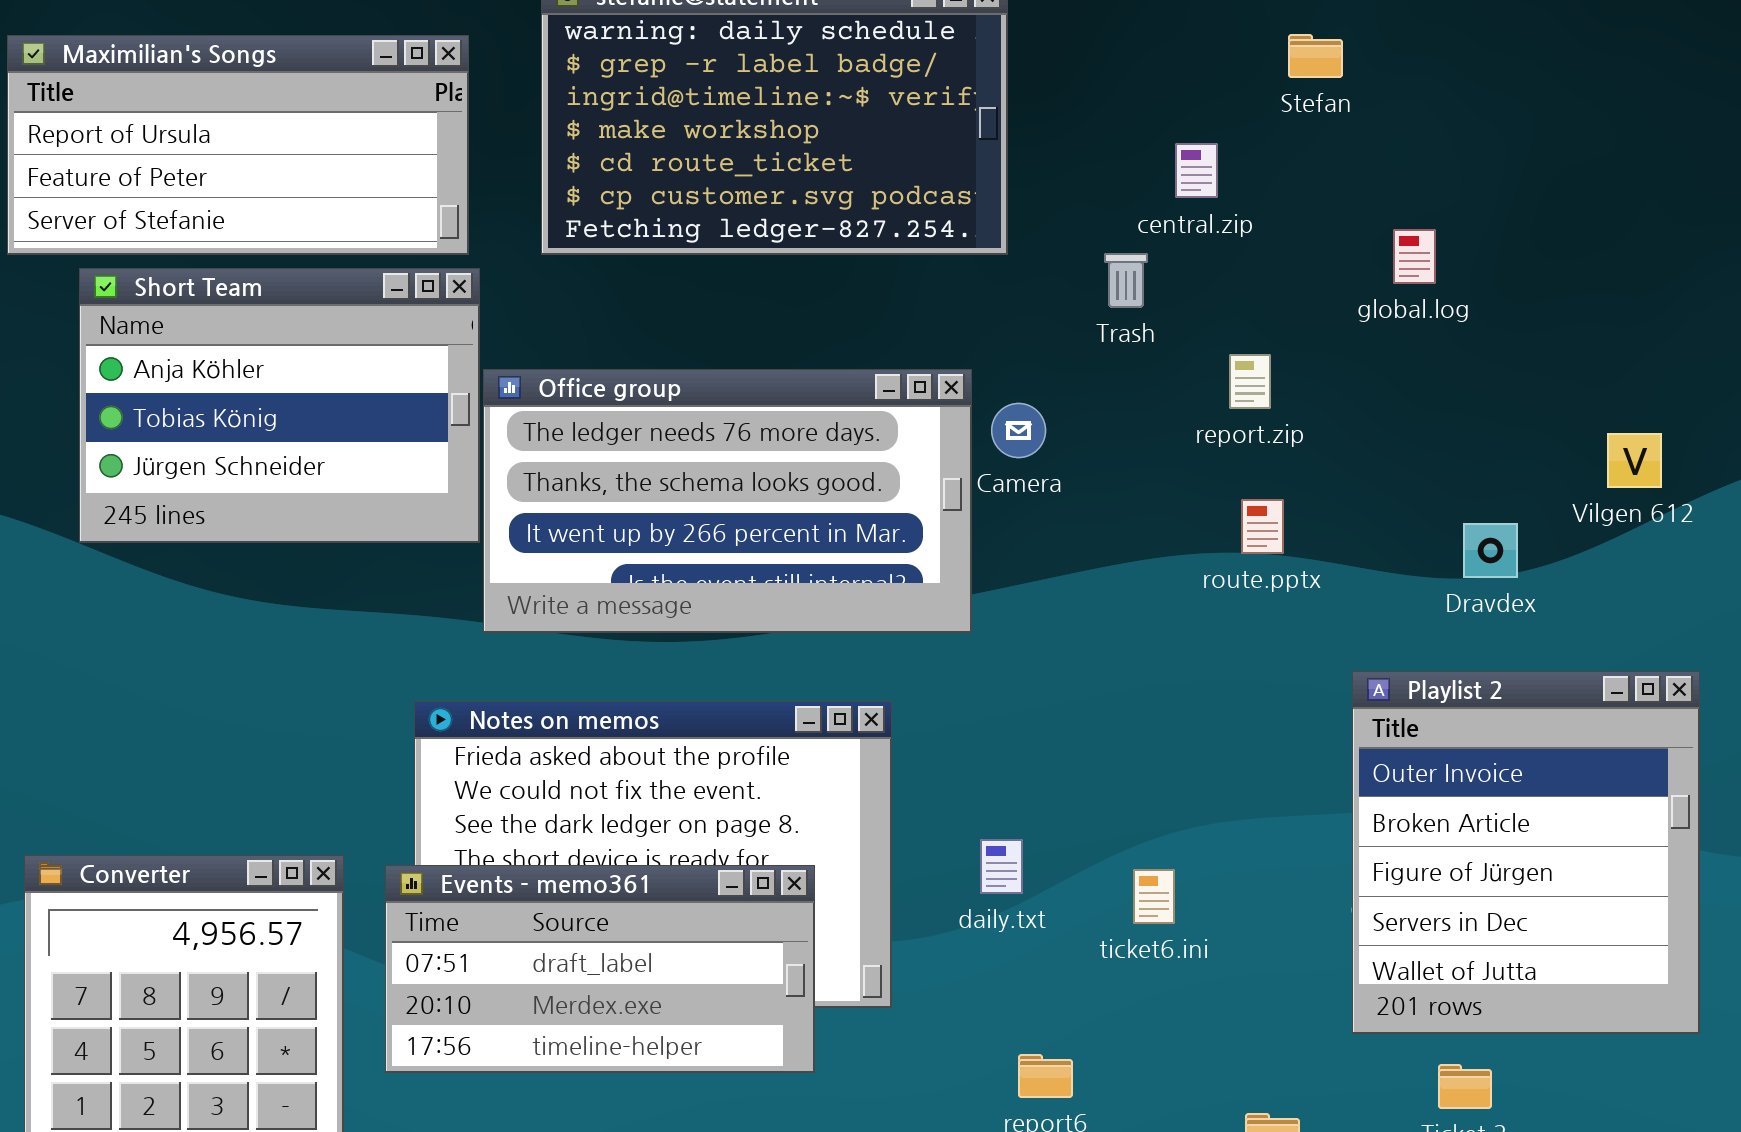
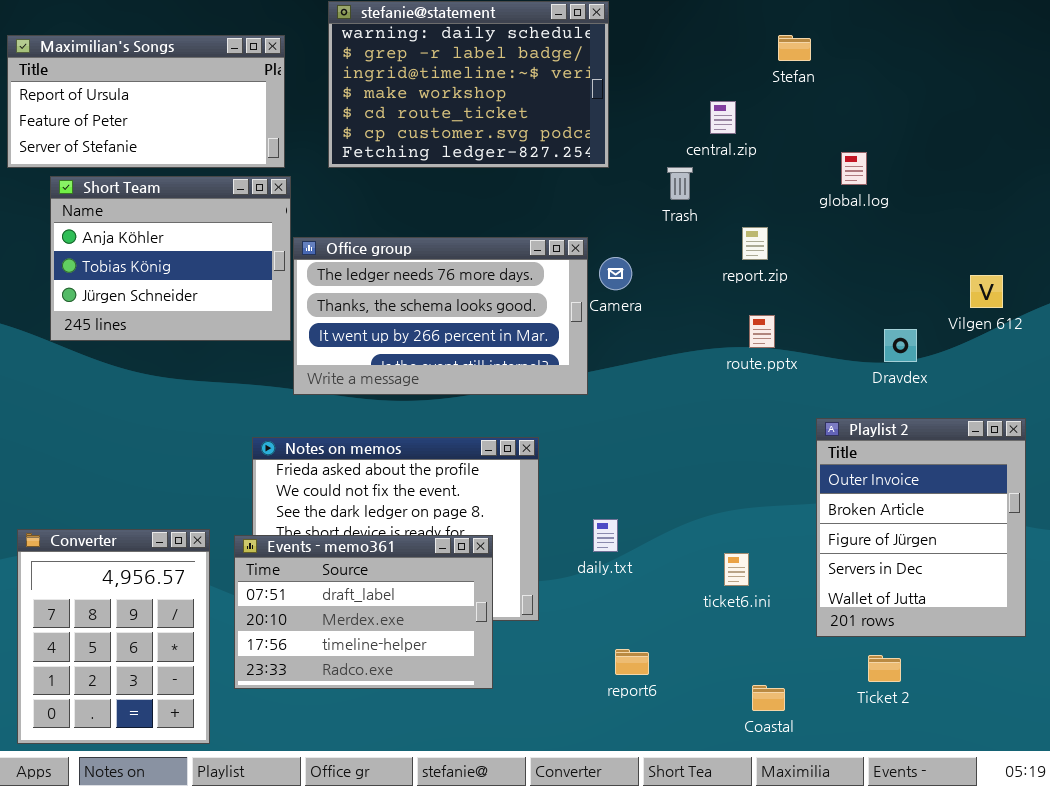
Events - memo361: [385,865,815,1073] -> [234,535,493,689], resized
ticket6.ini: [1133,869,1175,924] -> [724,553,749,586], moved

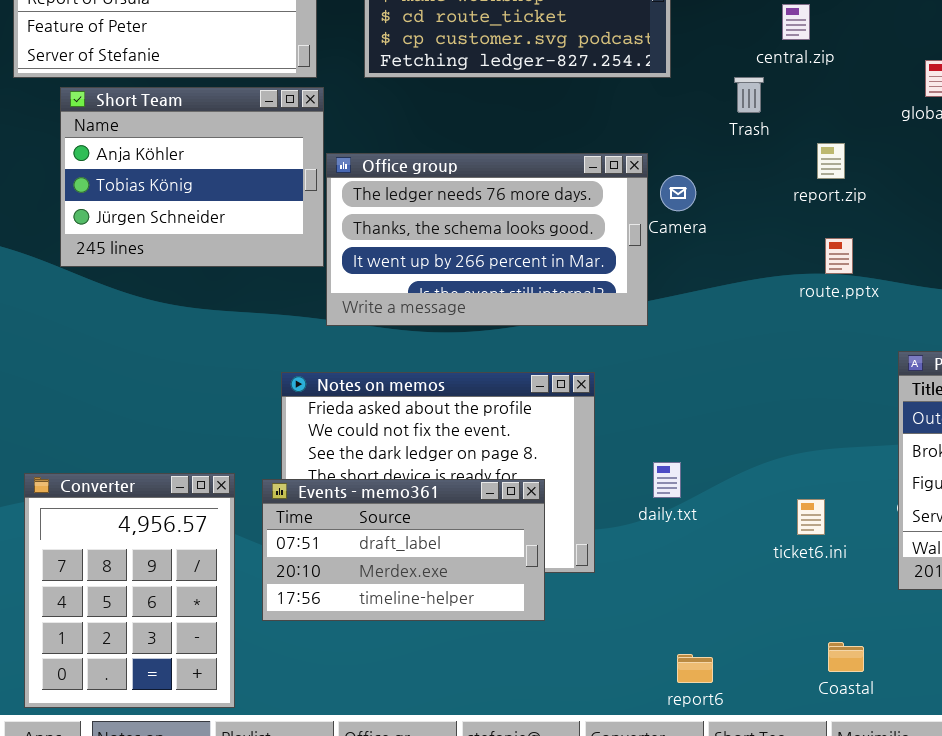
Events - memo361: [234,535,493,689] -> [262,479,545,621], resized
report6: [615,649,649,675] -> [677,654,713,683], moved

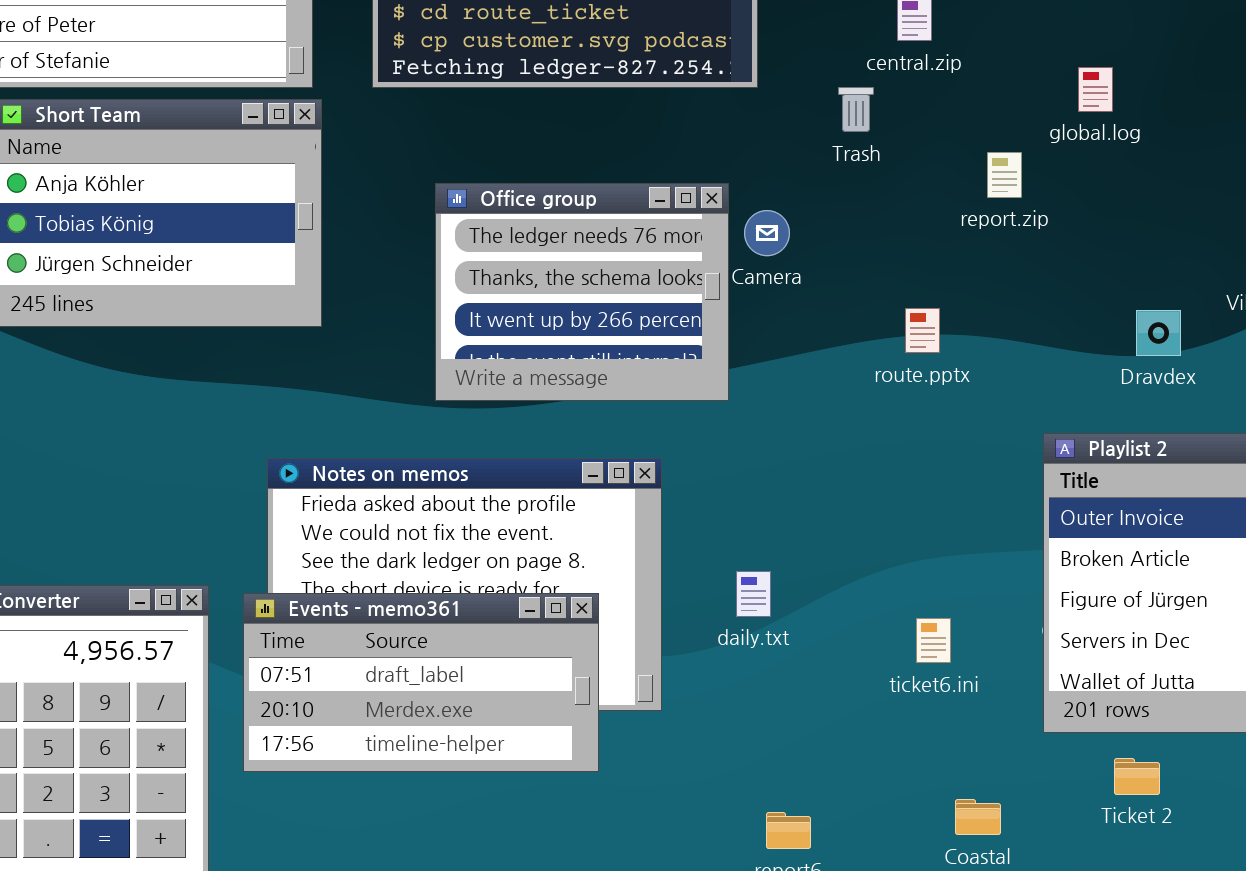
report.zip: [817,143,845,179] -> [987,152,1022,198], moved
Office group: [326,153,648,326] -> [435,183,729,401], resized
route.pptx: [825,238,853,274] -> [905,308,940,353], moved

